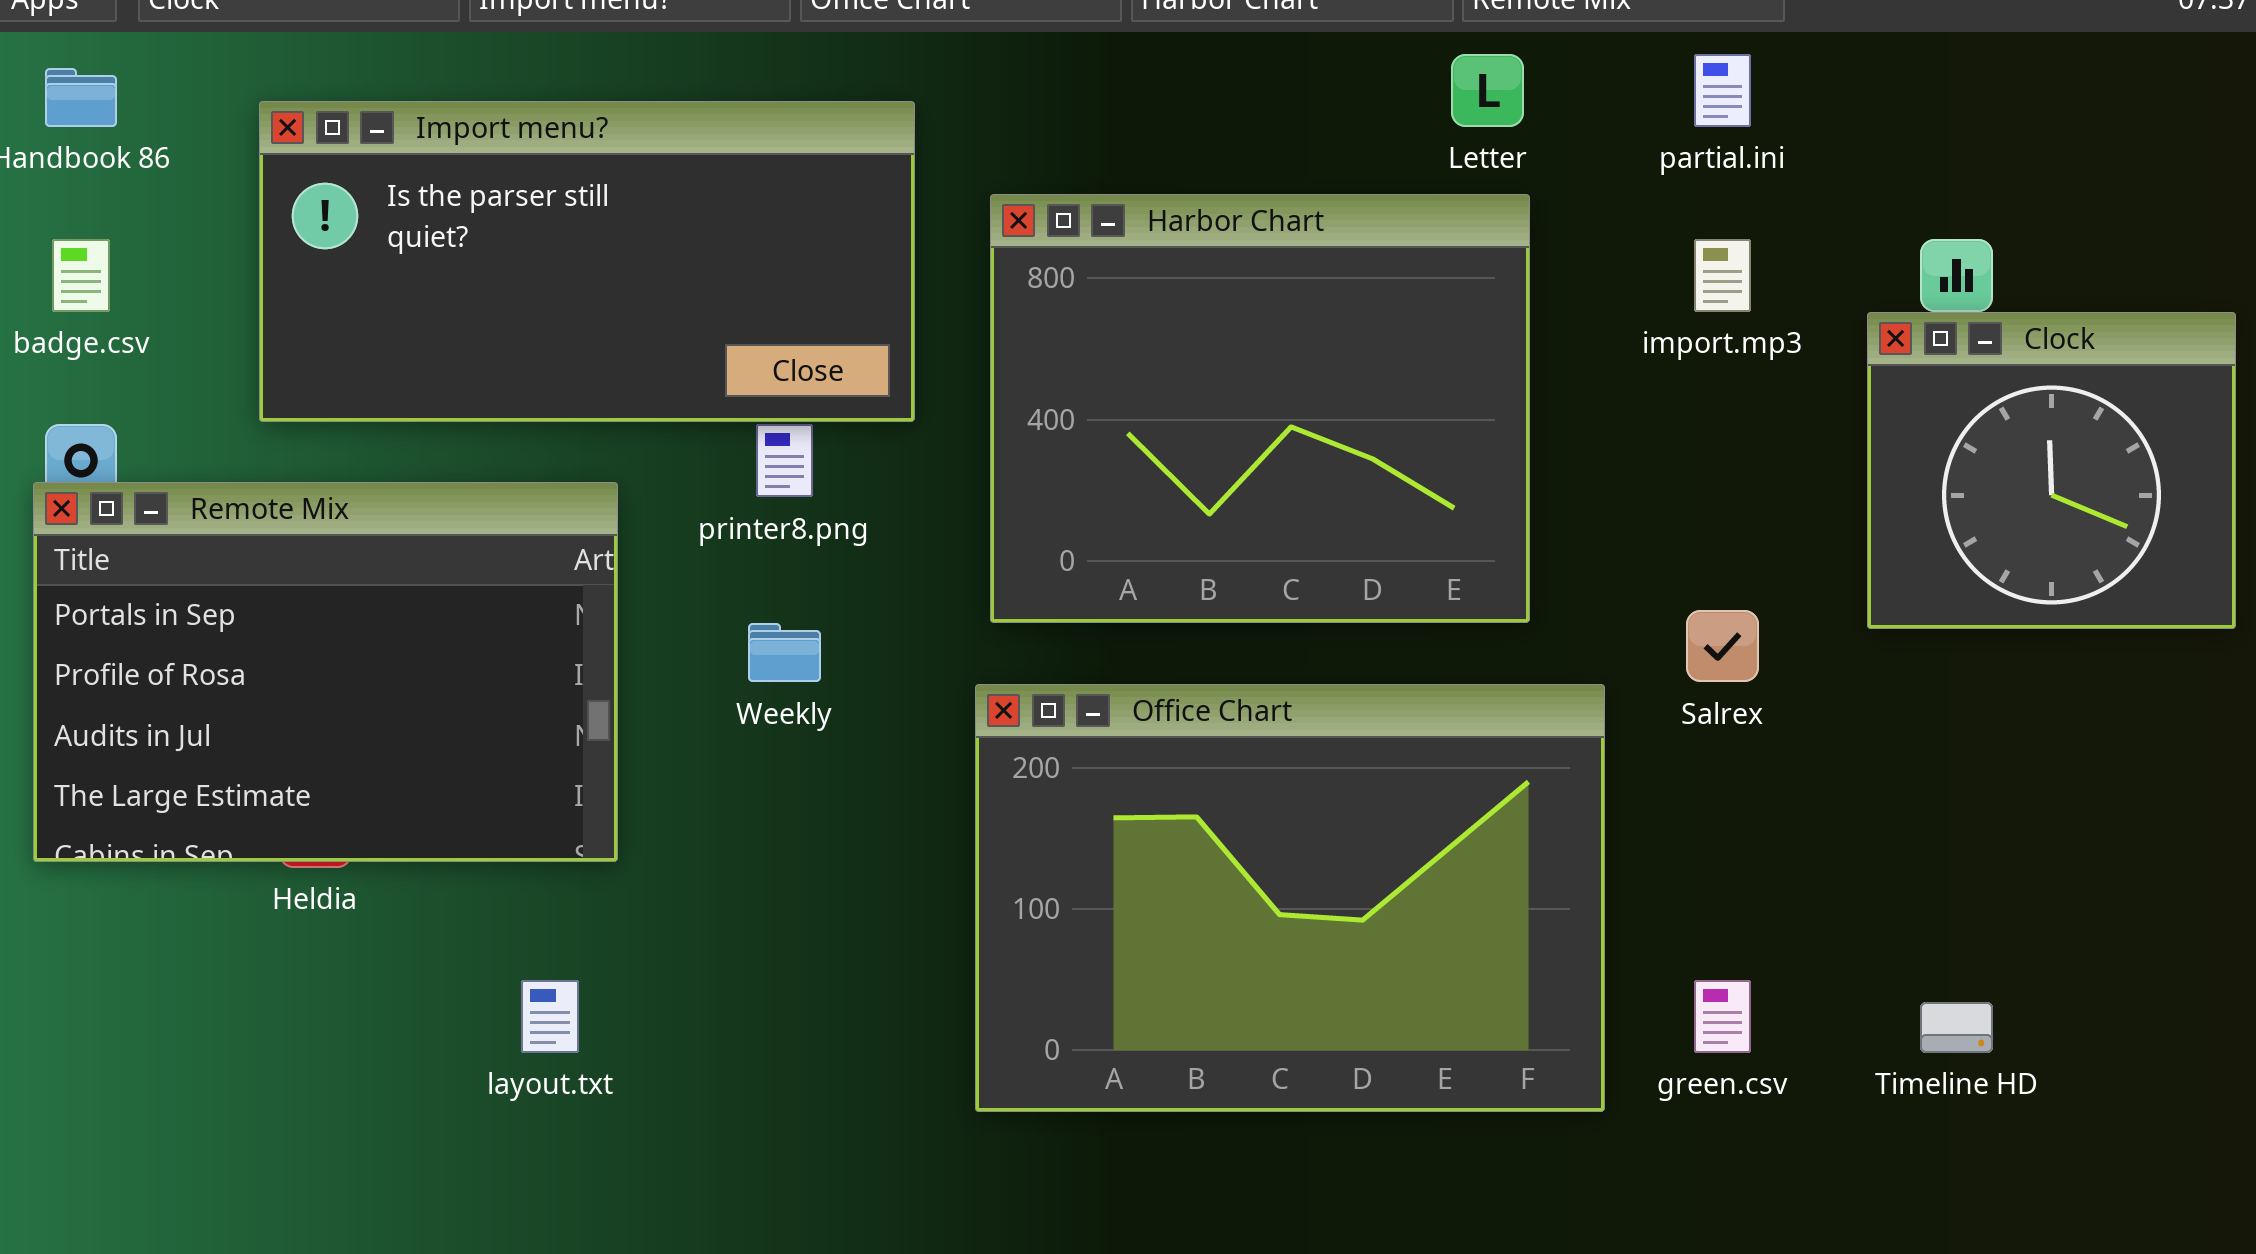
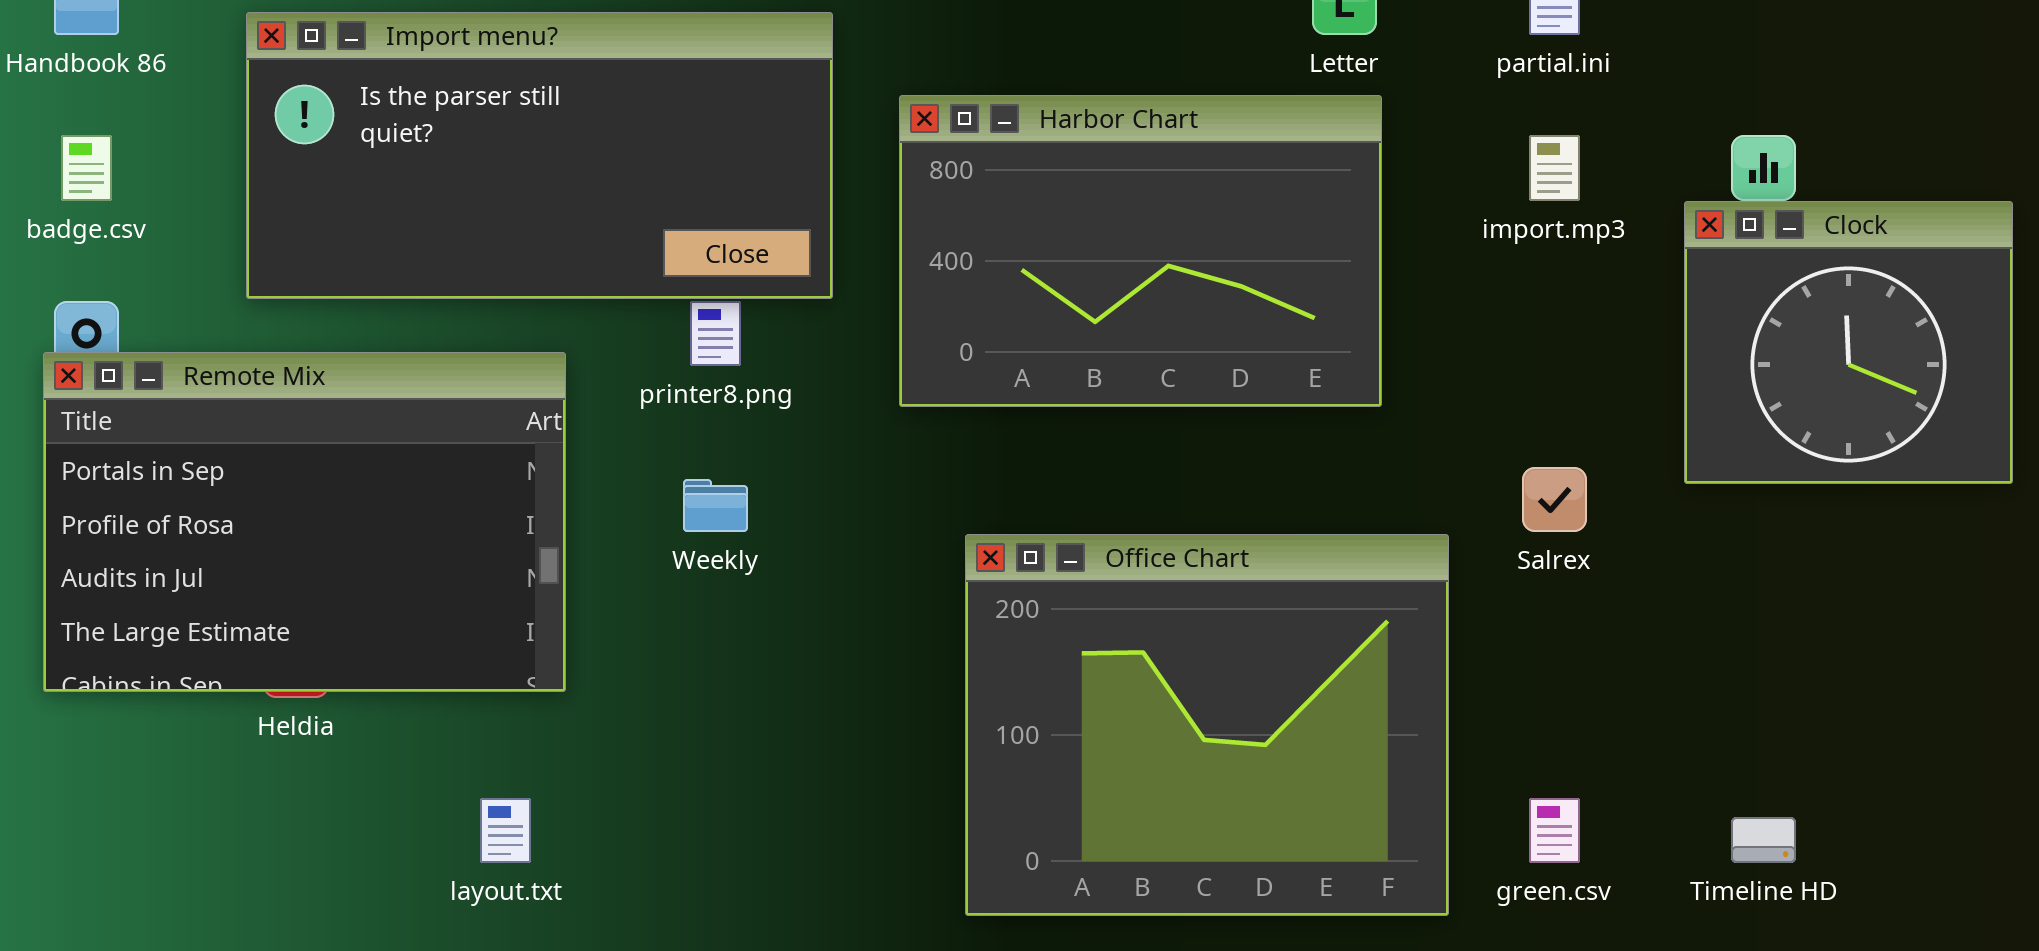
Harbor Chart: [990,194,1530,623] -> [899,95,1382,407], resized
Office Chart: [975,684,1605,1112] -> [965,534,1449,916], resized

